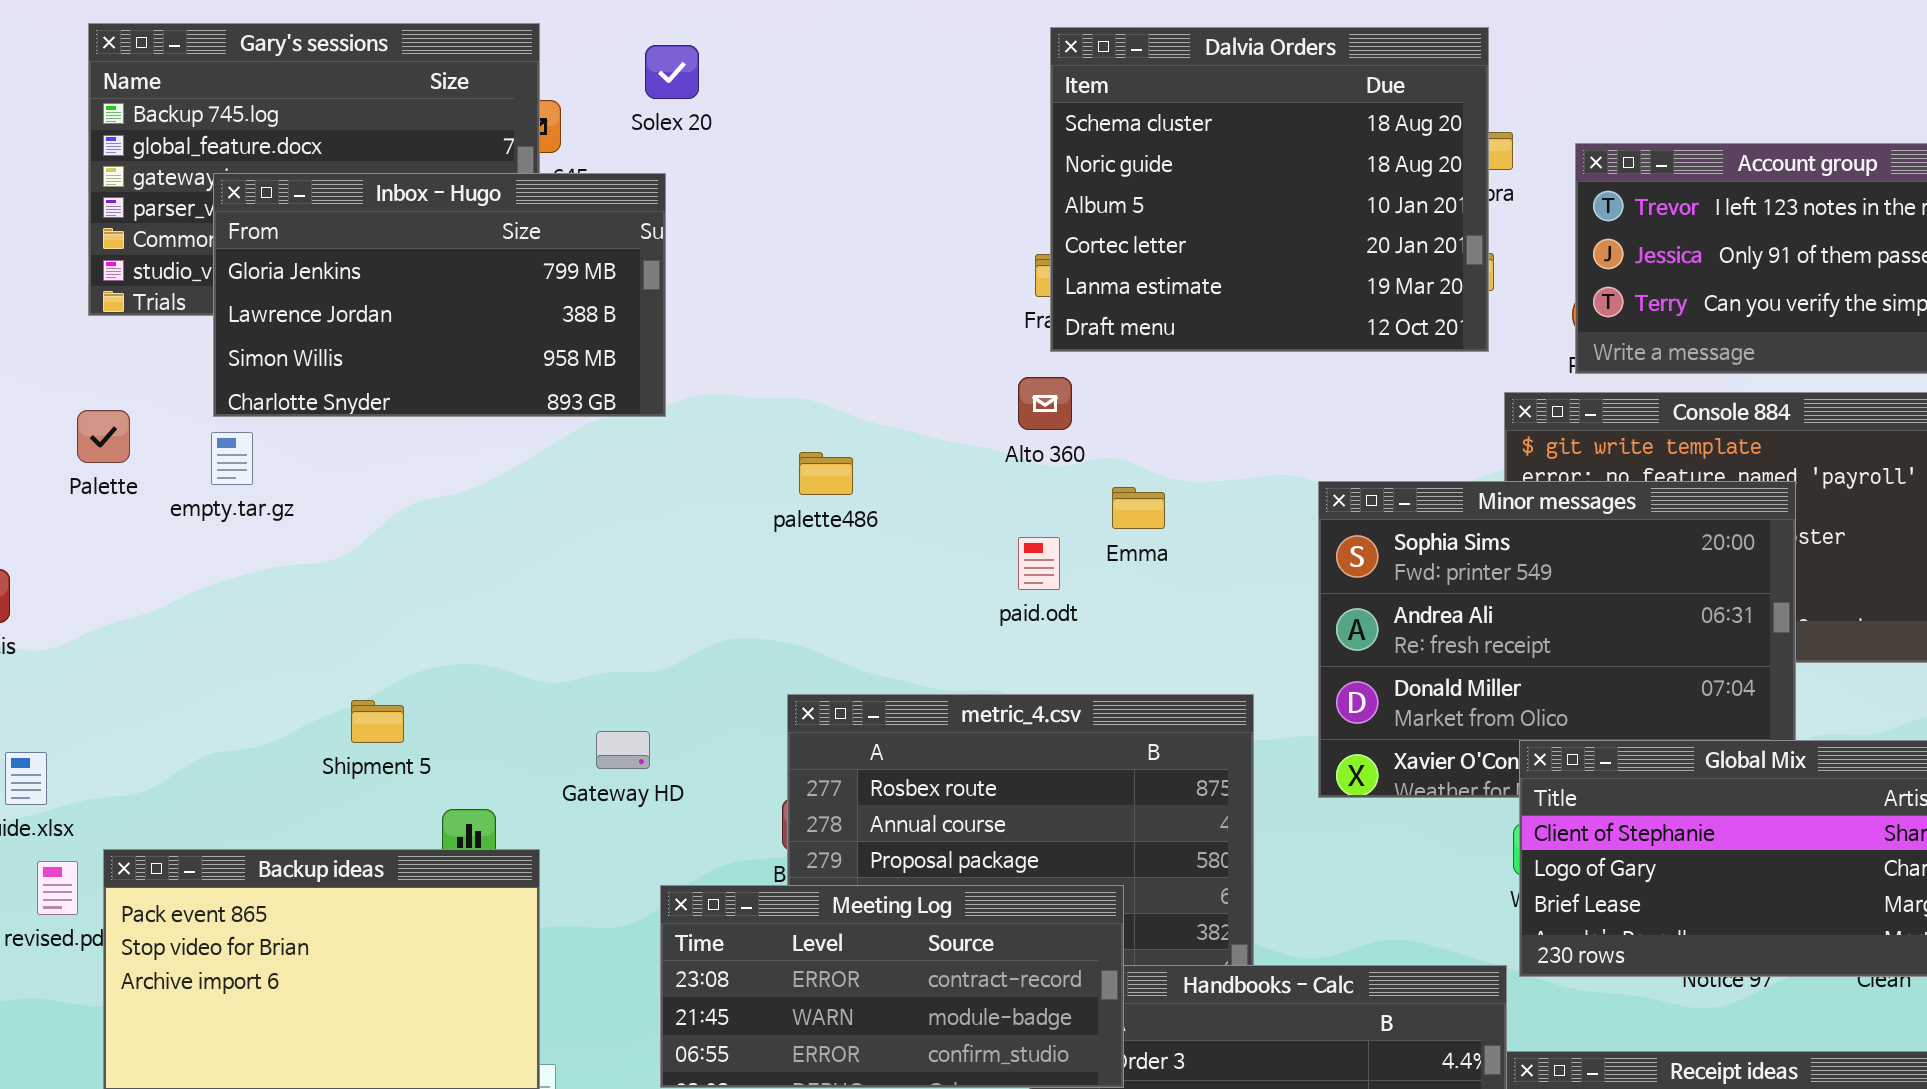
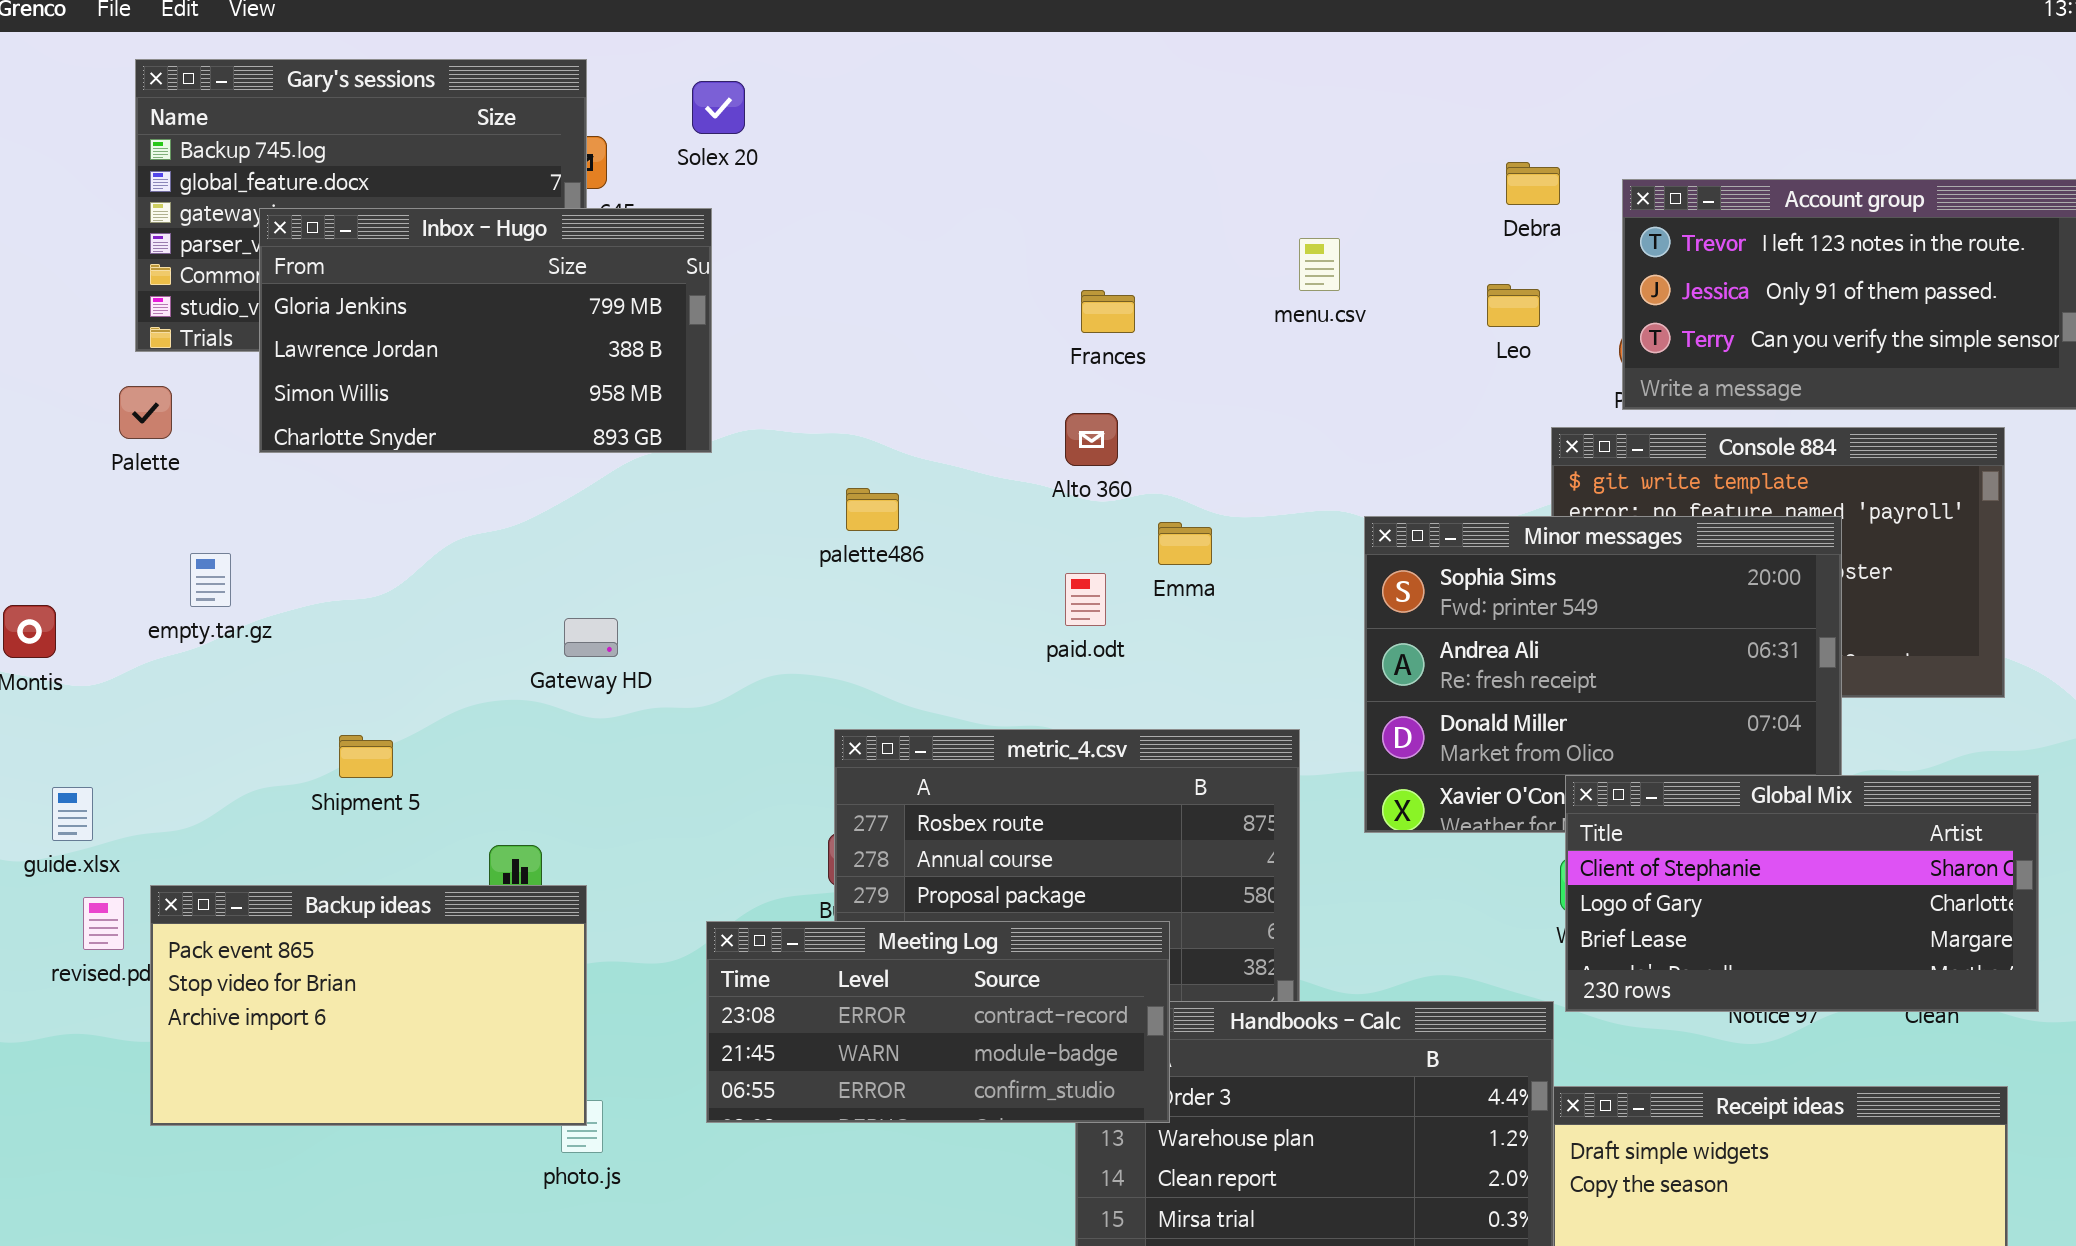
Dalvia Orders: [1050,27,1489,352] -> none, closed
Palette: [77,410,130,463] -> [119,386,172,439], moved
empty.tar.gz: [211,432,253,485] -> [190,553,231,607], moved
Shipment 5: [351,700,404,743] -> [339,735,393,778], moved
Gateway HD: [596,731,650,769] -> [564,618,618,657], moved

